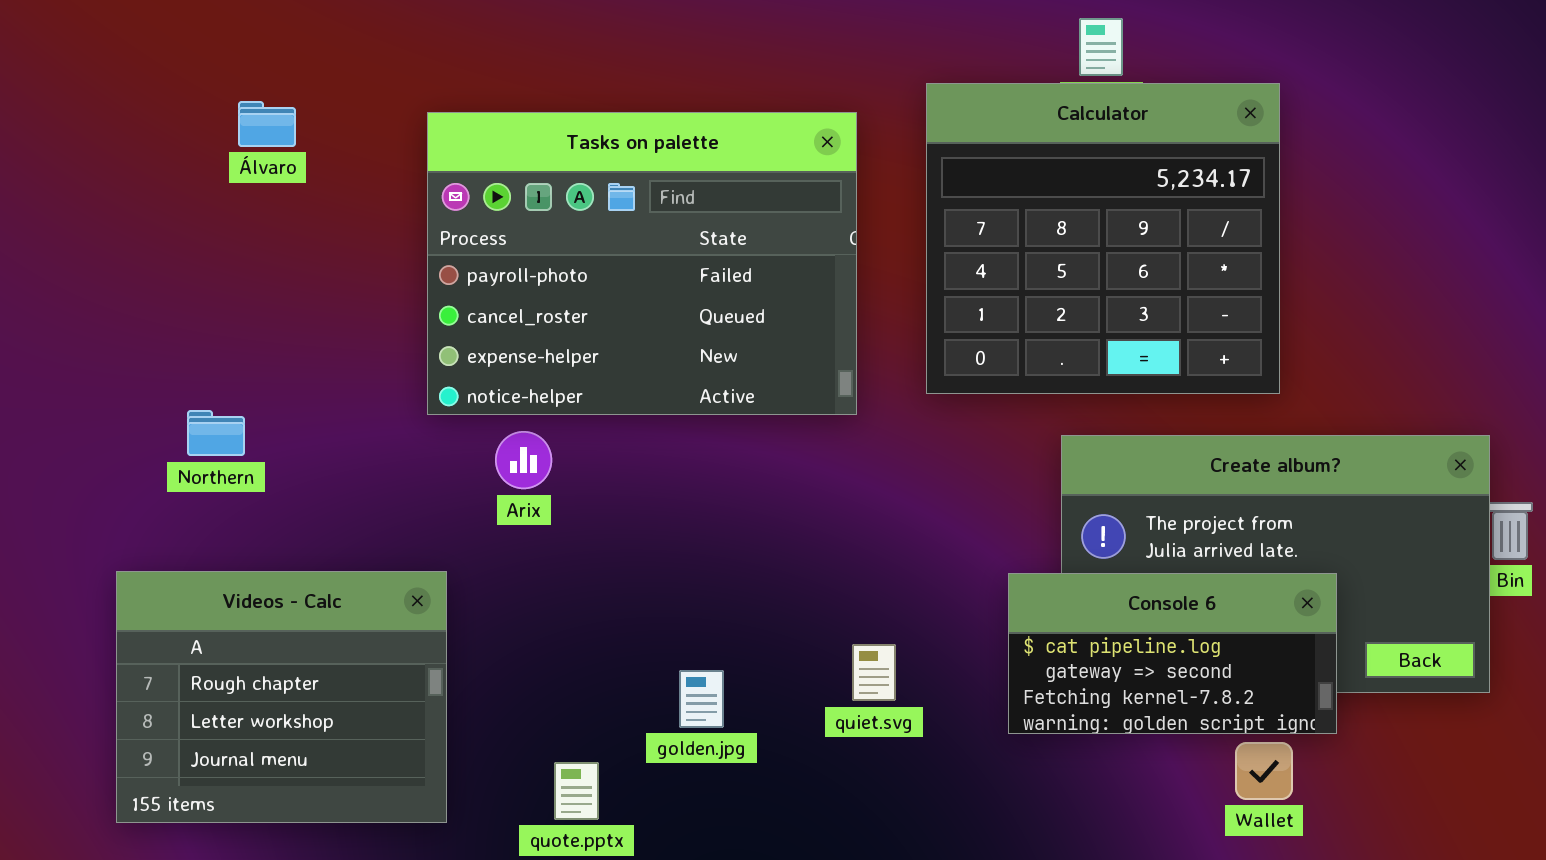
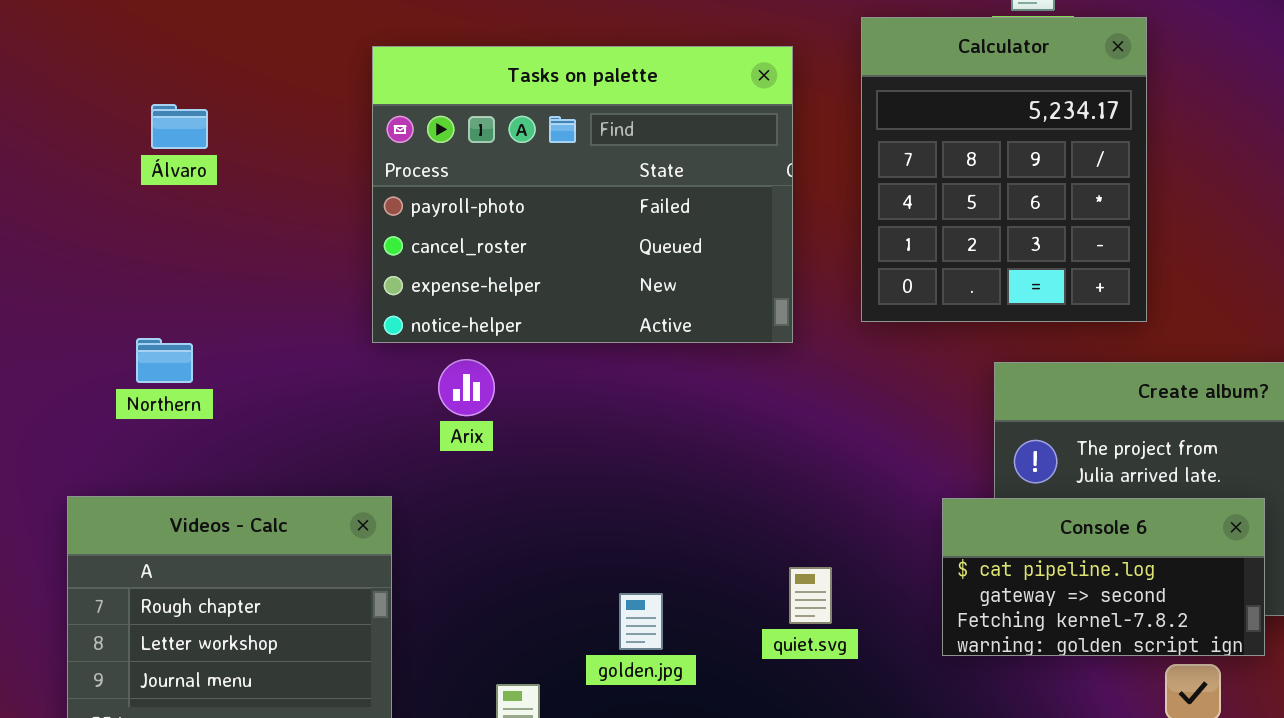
Calculator: [926,83,1280,394] -> [861,17,1147,322], resized
Álvaro: [238,101,296,147] -> [151,104,208,149], moved

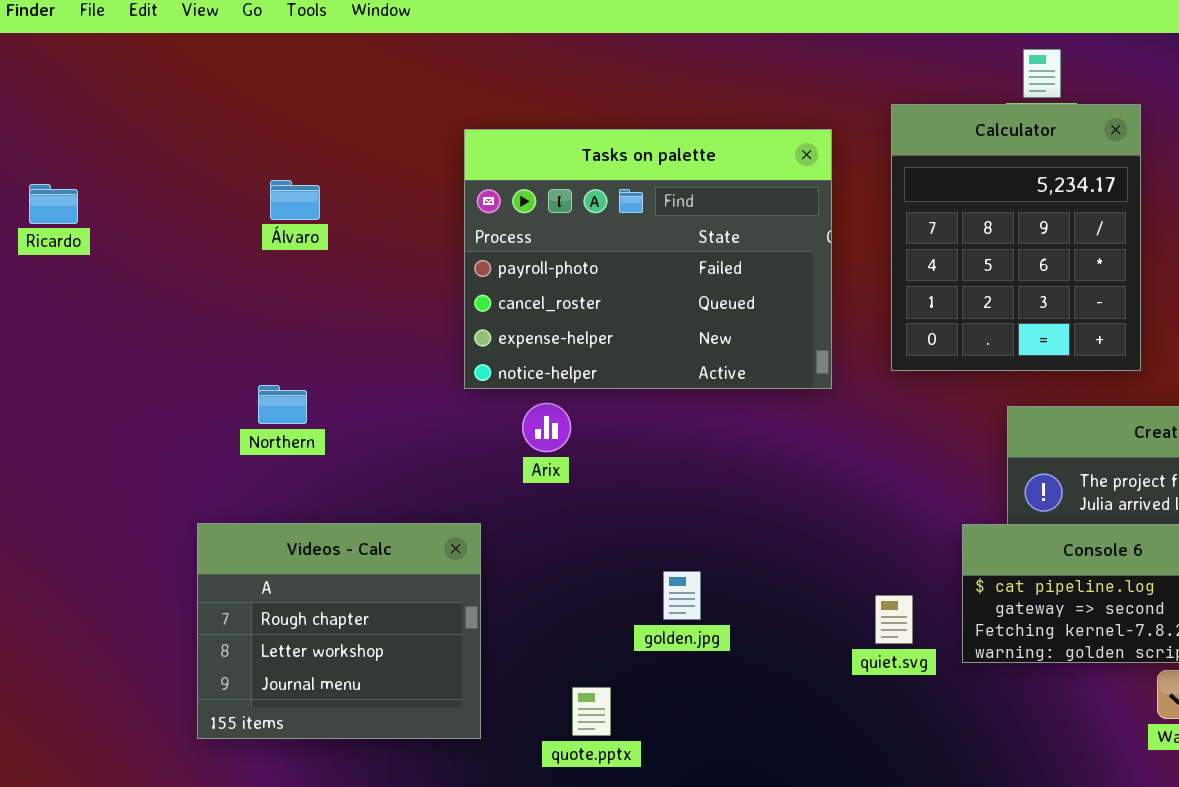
quiet.svg: [789,567,832,624] -> [875,595,913,644], moved
golden.jpg: [619,593,663,650] -> [663,571,701,620], moved

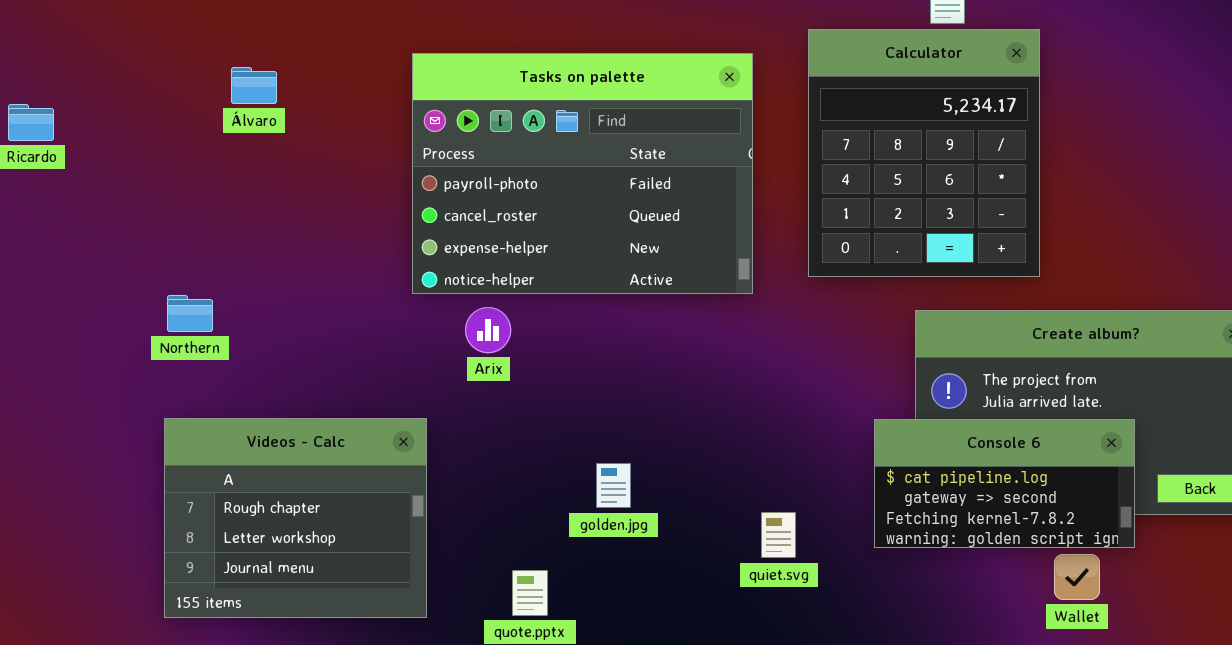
Álvaro: [270,180,320,220] -> [231,67,277,104], moved
Northern: [258,385,307,424] -> [167,295,213,332], moved
quiet.svg: [875,595,913,644] -> [761,512,796,558], moved

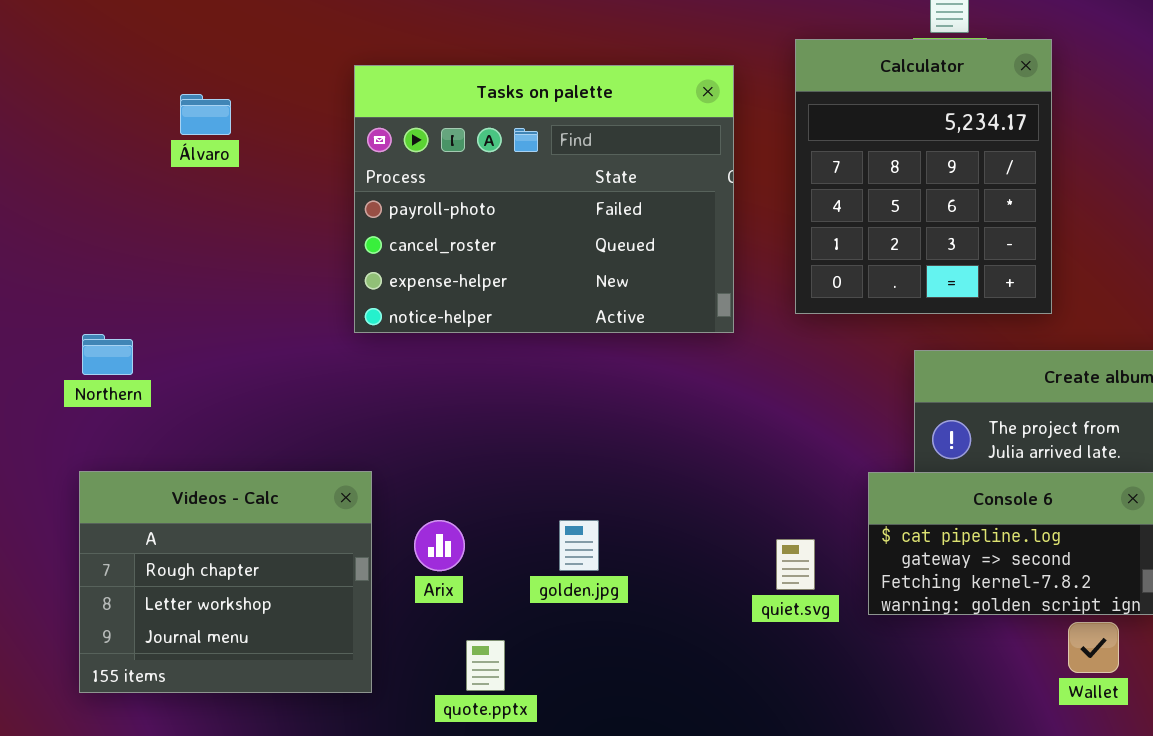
Álvaro: [231,67,277,104] -> [180,94,231,135], moved
Arix: [465,307,511,353] -> [414,520,465,571], moved
quiet.svg: [761,512,796,558] -> [776,539,815,590], moved

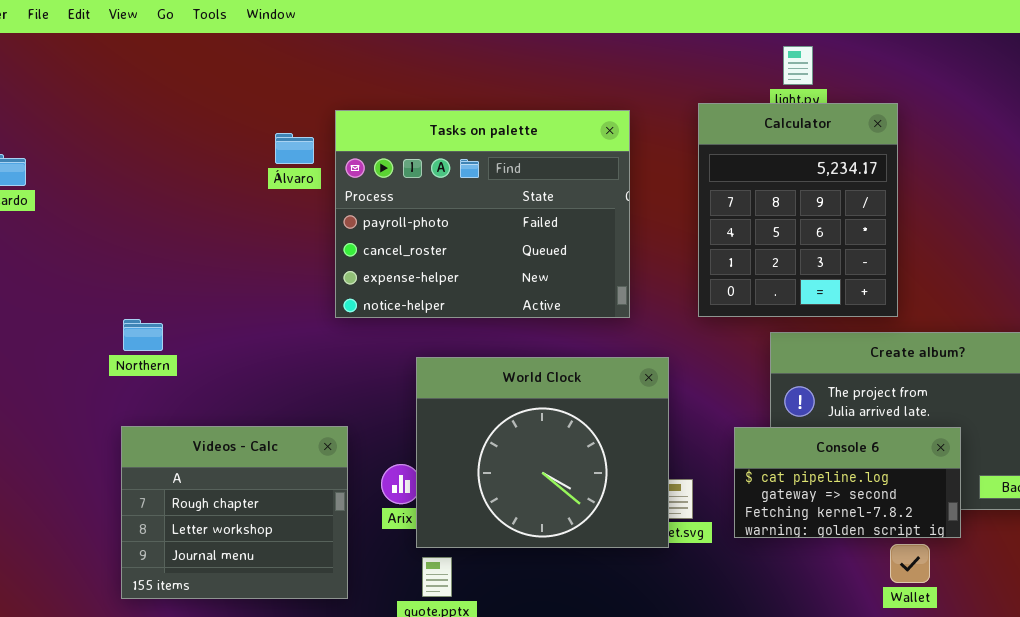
Calculator: [795,39,1052,314] -> [698,103,898,317], moved
Álvaro: [180,94,231,135] -> [275,133,314,164], moved
World Clock: none -> [416,357,669,548], opened

